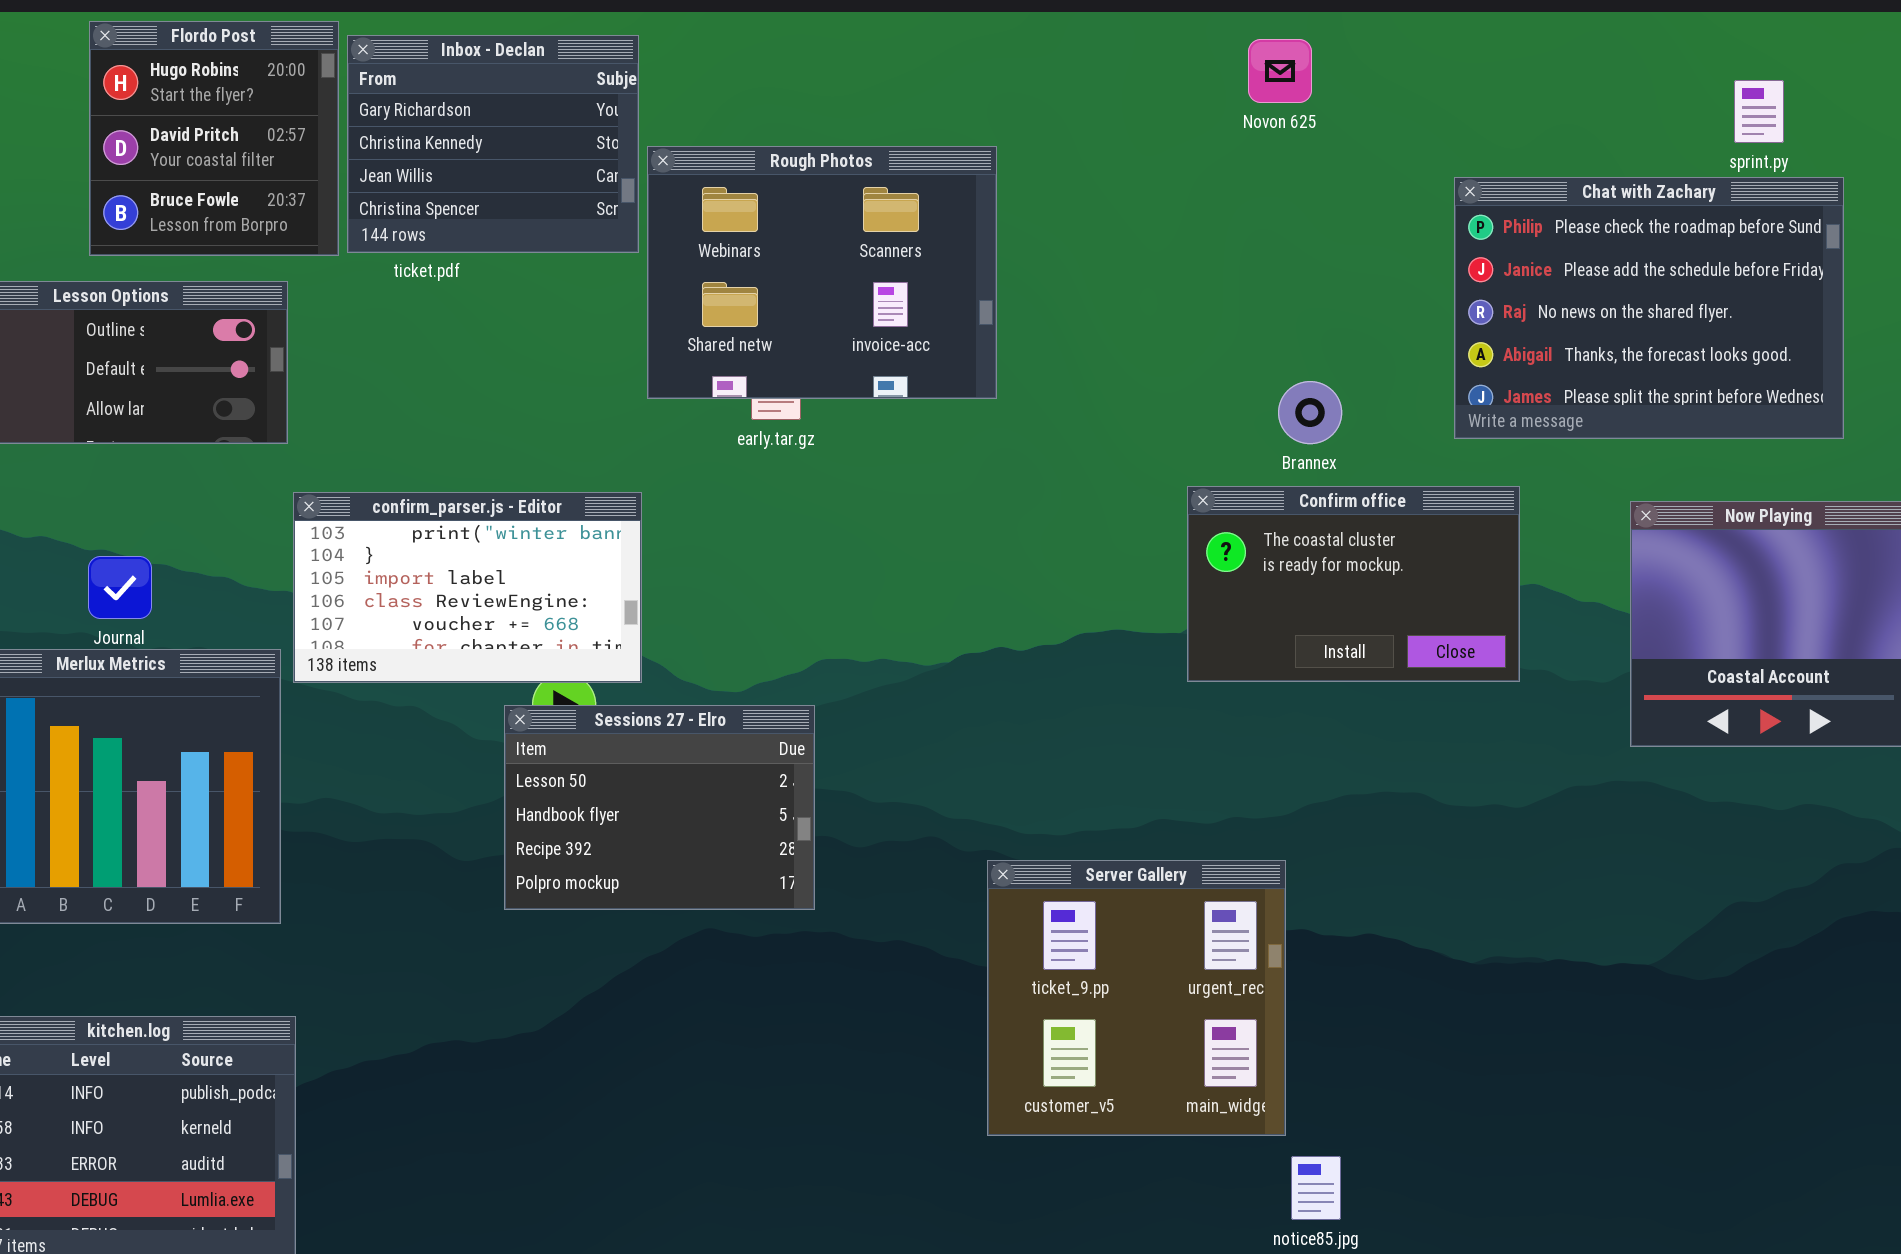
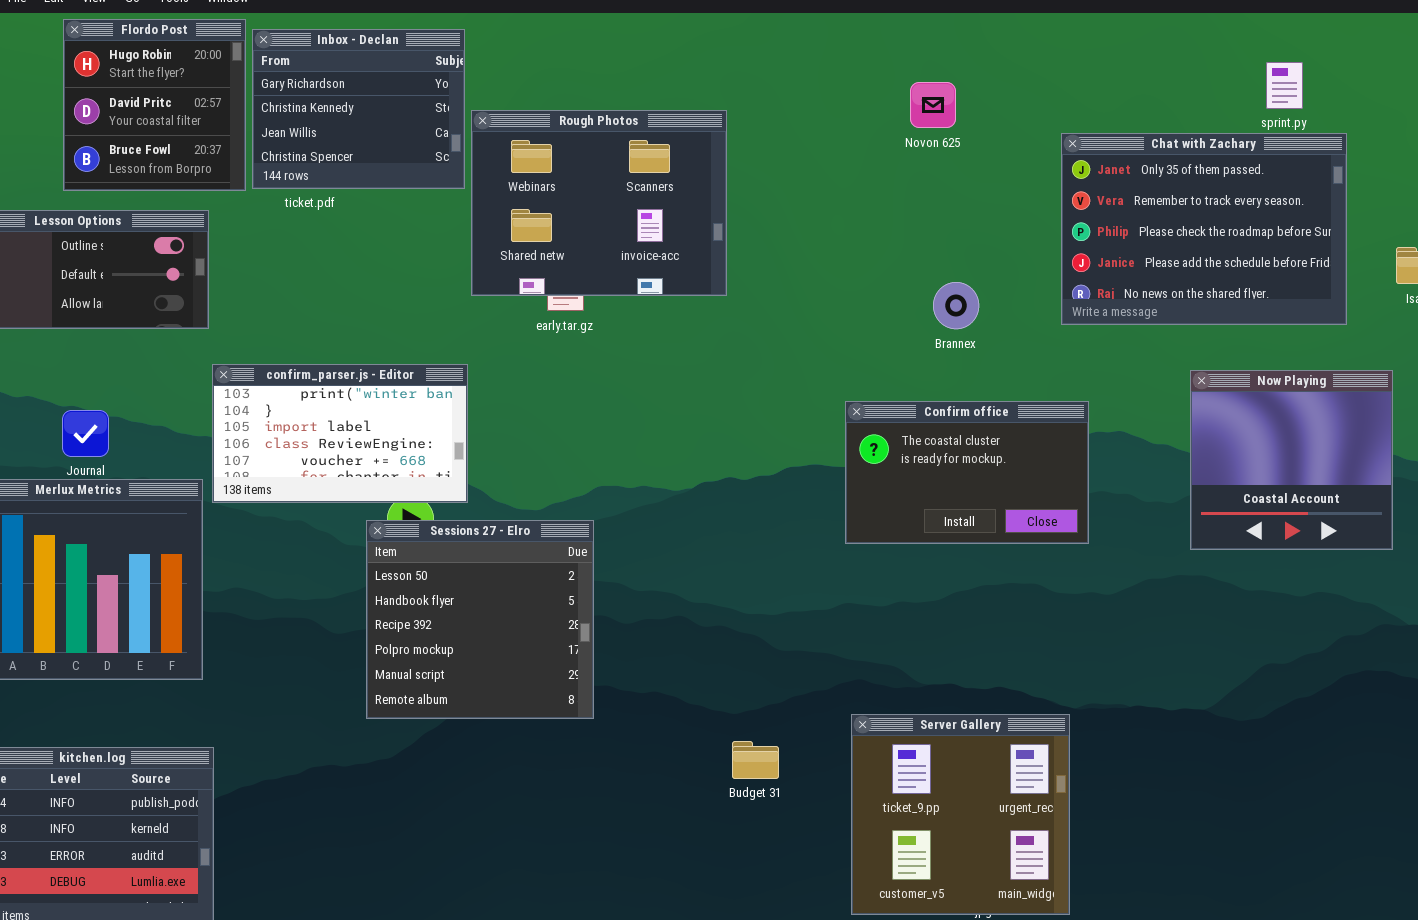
Novon 625: [1248,39,1312,103] -> [910,82,956,128], moved
Chat with Zachary: [1454,177,1844,439] -> [1061,133,1347,325], scrolled up 2 rows
Confirm office: [1187,486,1520,682] -> [845,401,1089,544], moved
Sessions 27 - Elro: [504,705,815,910] -> [366,520,594,719], resized
Server Gallery: [987,860,1286,1136] -> [851,714,1070,915], moved

